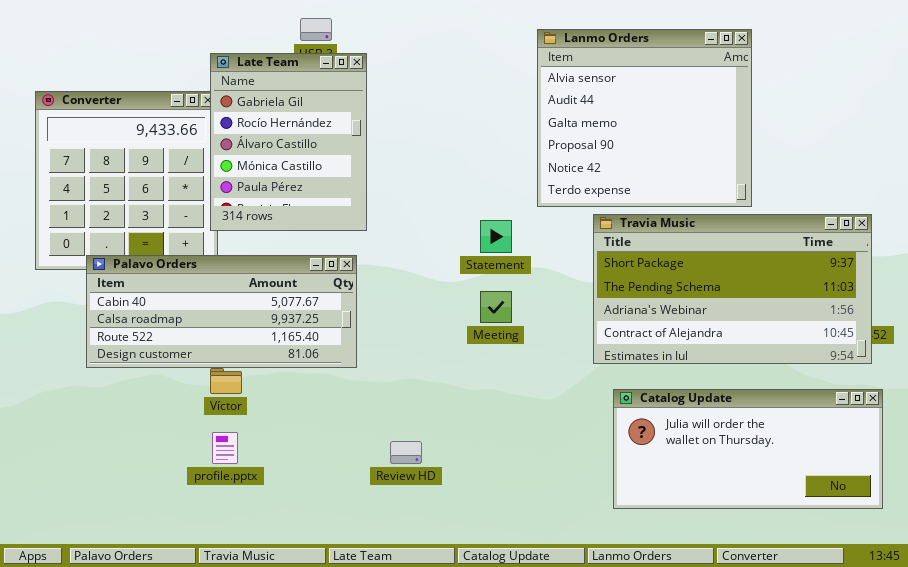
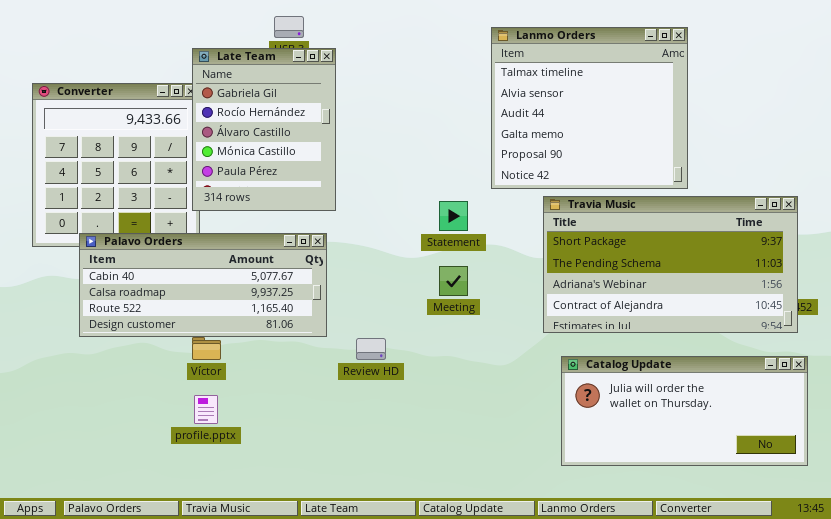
Lanmo Orders: [537,29,752,207] -> [491,27,688,189], scrolled up 1 row
Review HD: [390,441,422,464] -> [356,338,386,360], moved

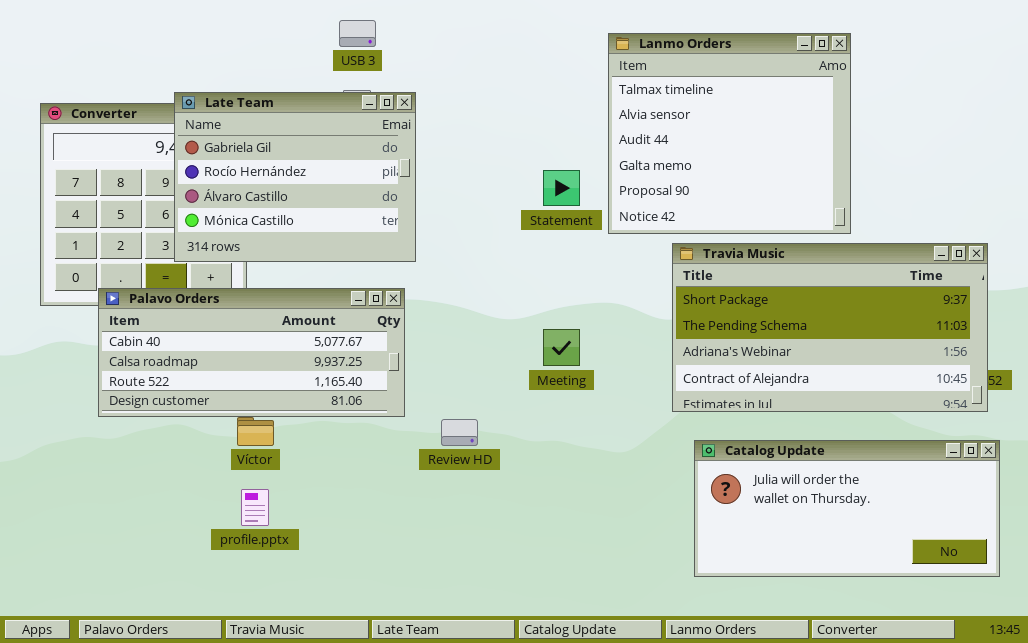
Late Team: [192,48,336,211] -> [174,92,416,262], resized
Statement: [439,201,468,231] -> [543,170,580,206], moved

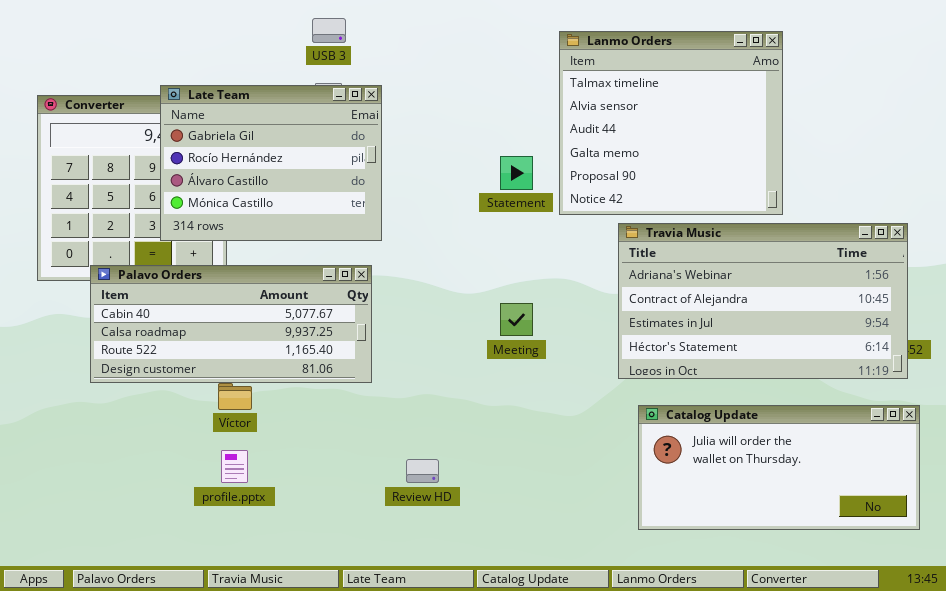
Travia Music: [672,243,988,412] -> [618,223,908,379], scrolled down 2 rows
Review HD: [441,419,478,446] -> [406,459,439,483], moved

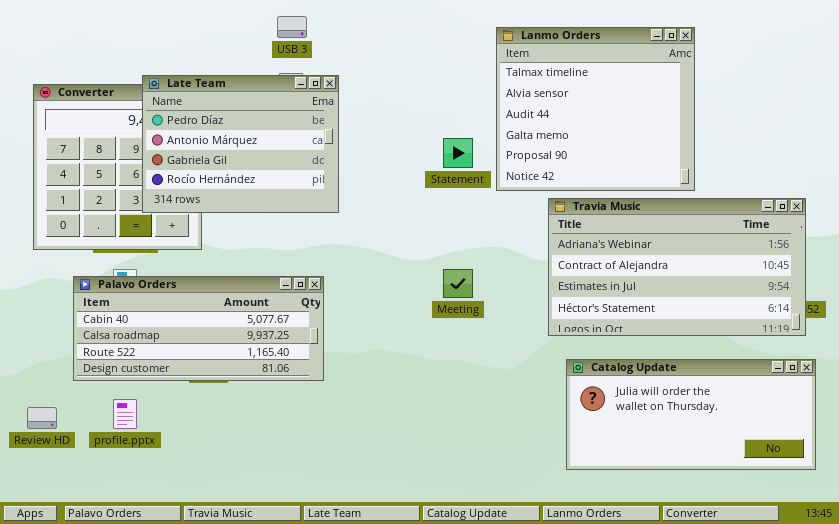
Late Team: [160,85,382,241] -> [142,75,339,213], scrolled up 2 rows
Palavo Orders: [90,265,372,383] -> [73,276,324,381], moved
profile.pptx: [221,450,248,483] -> [113,399,137,429], moved
Review HD: [406,459,439,483] -> [27,407,57,429], moved

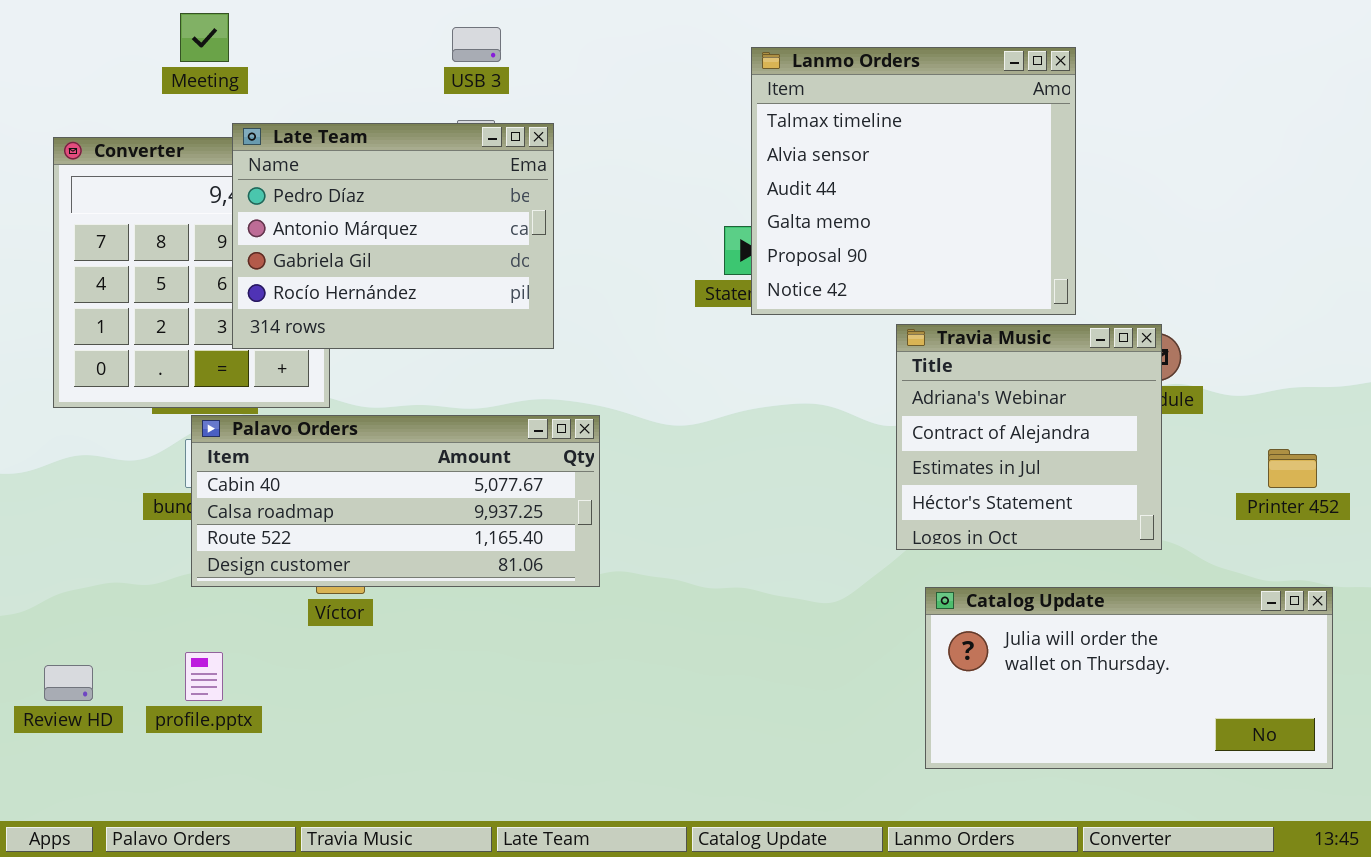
Lanmo Orders: [496,27,695,191] -> [751,47,1076,315], moved
Travia Music: [548,198,806,336] -> [896,324,1162,550], resized
Meeting: [443,269,473,298] -> [180,13,229,62], moved
Palavo Orders: [73,276,324,381] -> [191,415,600,587], moved

